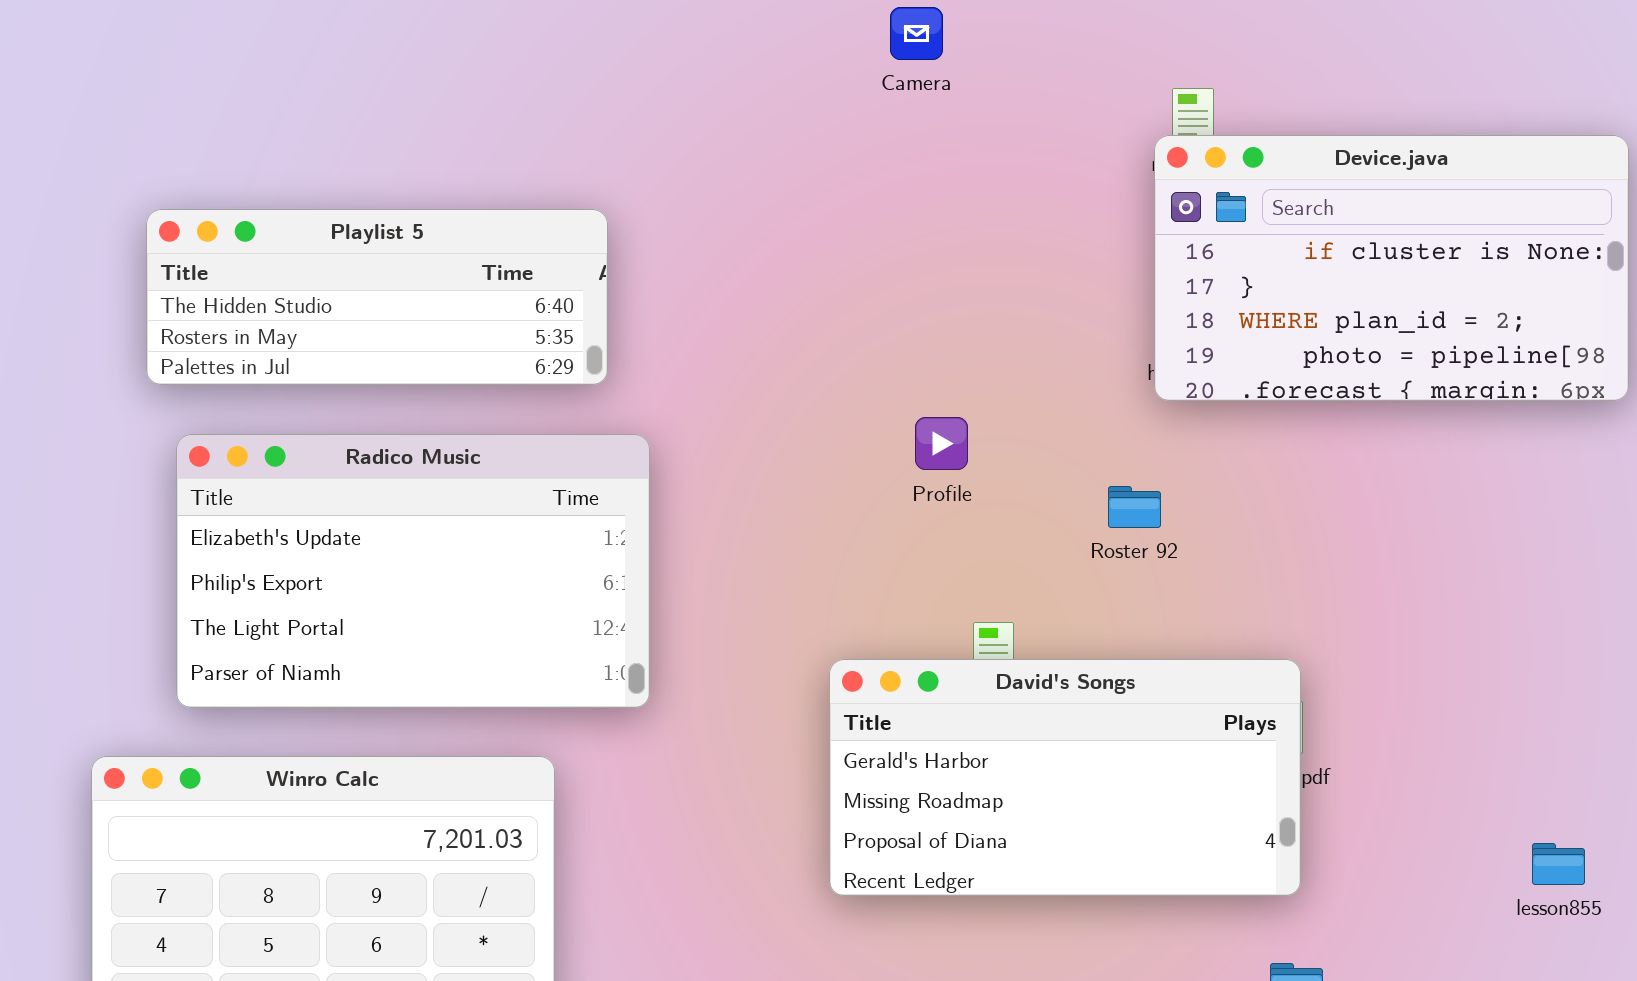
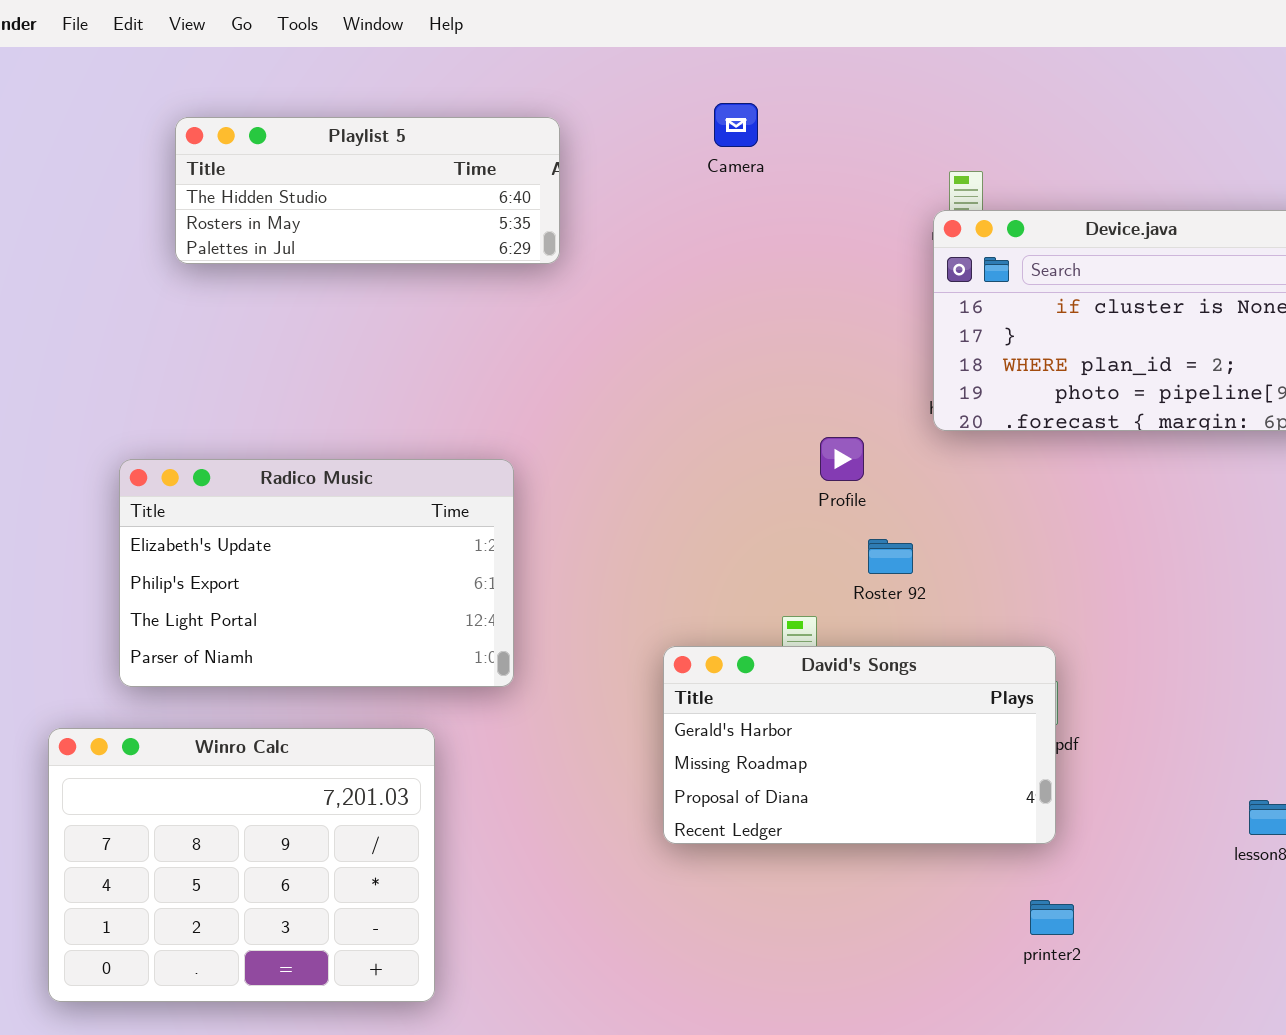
Playlist 5: [146,209,608,385] -> [175,117,560,264], moved
Profile: [915,417,968,470] -> [820,437,864,481], moved
Roster 92: [1108,486,1161,528] -> [868,539,913,574], moved

